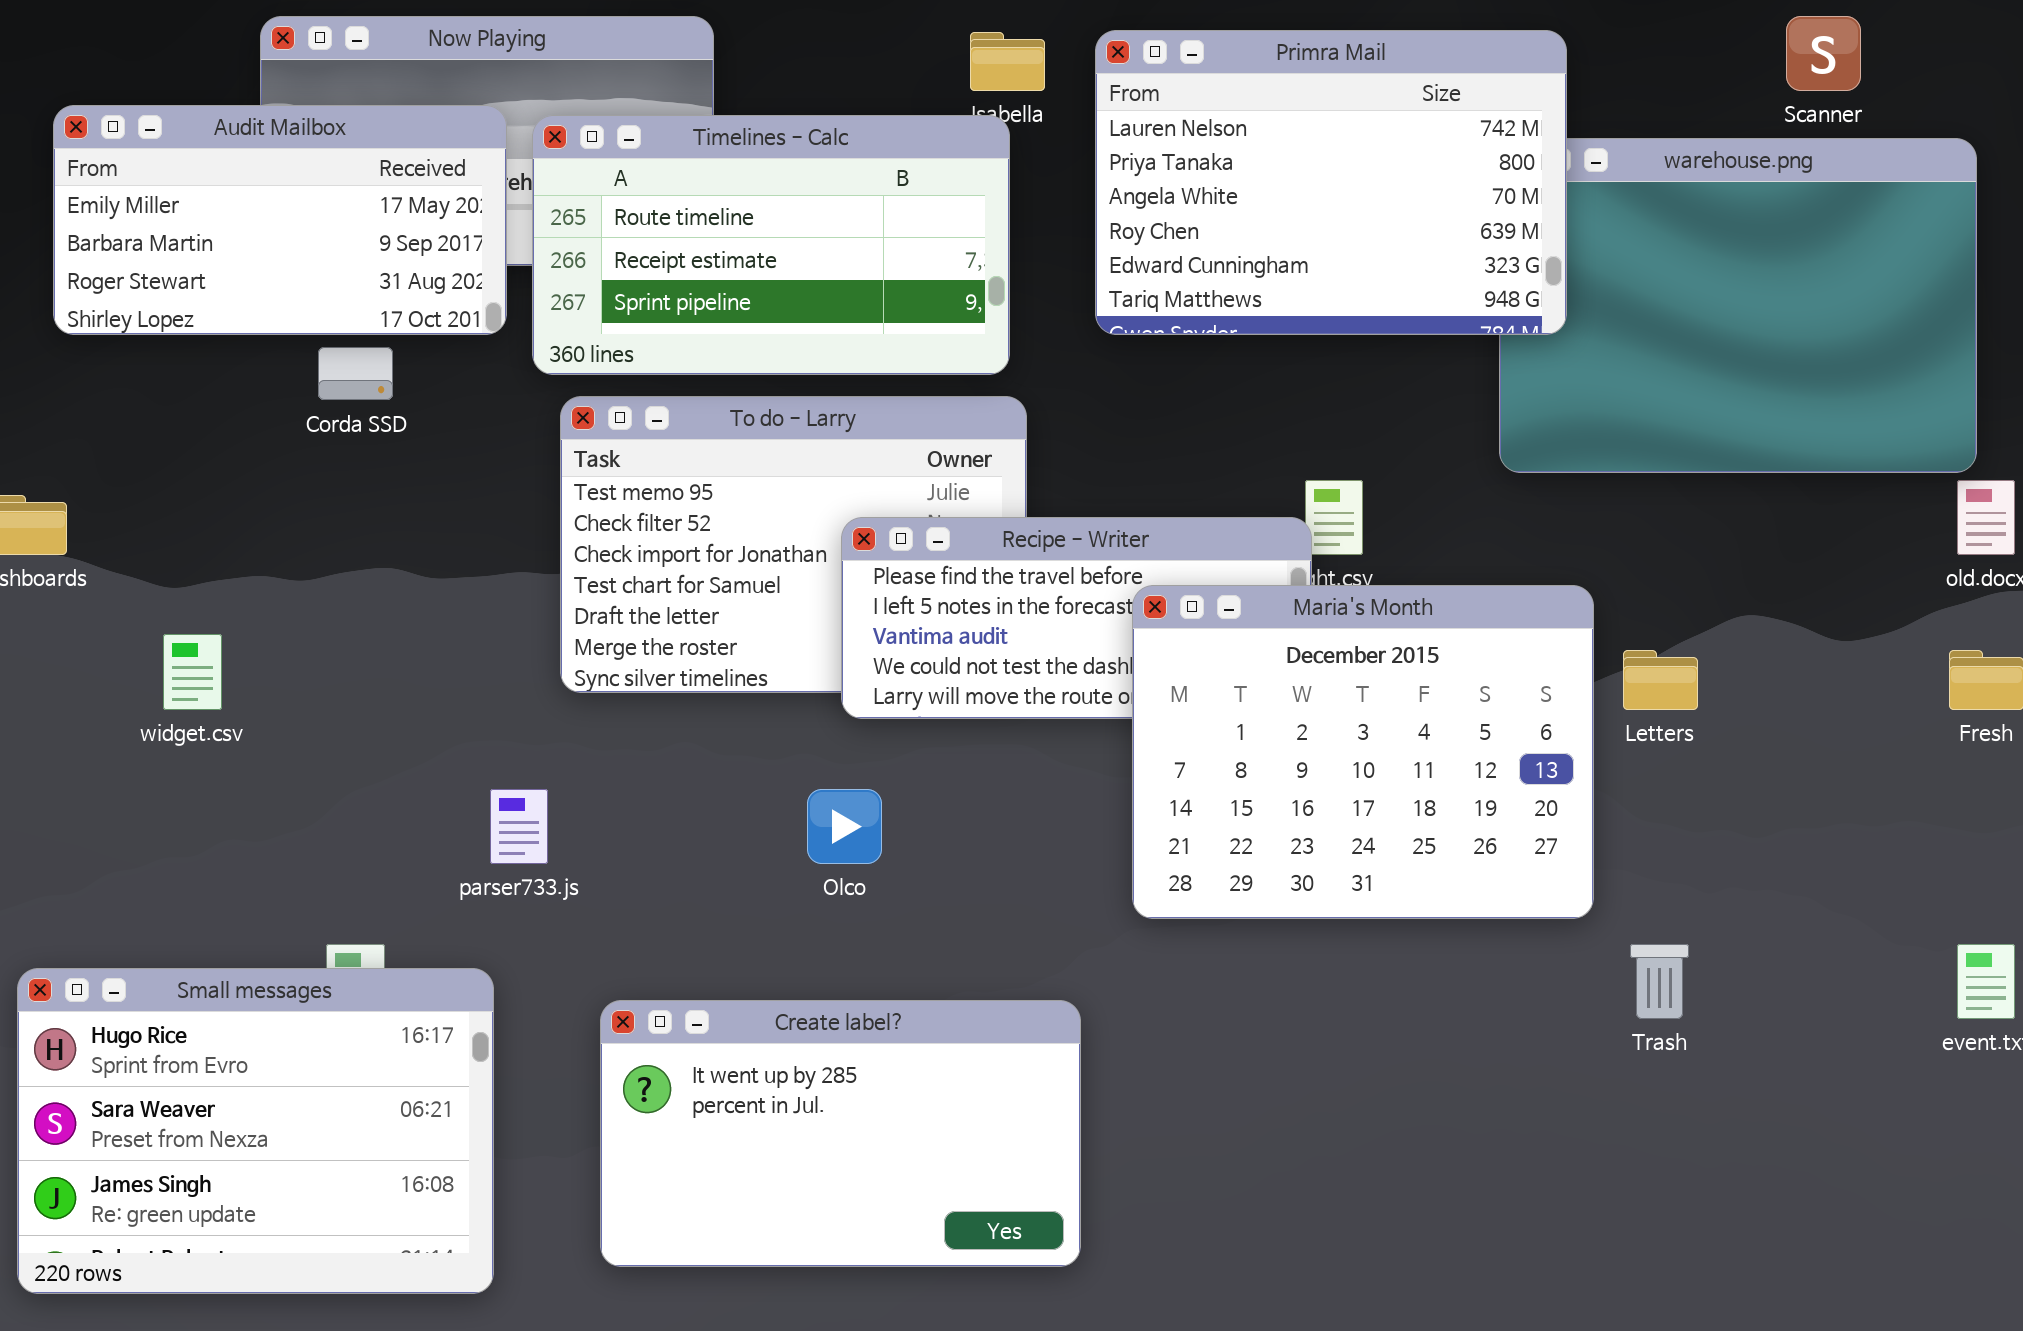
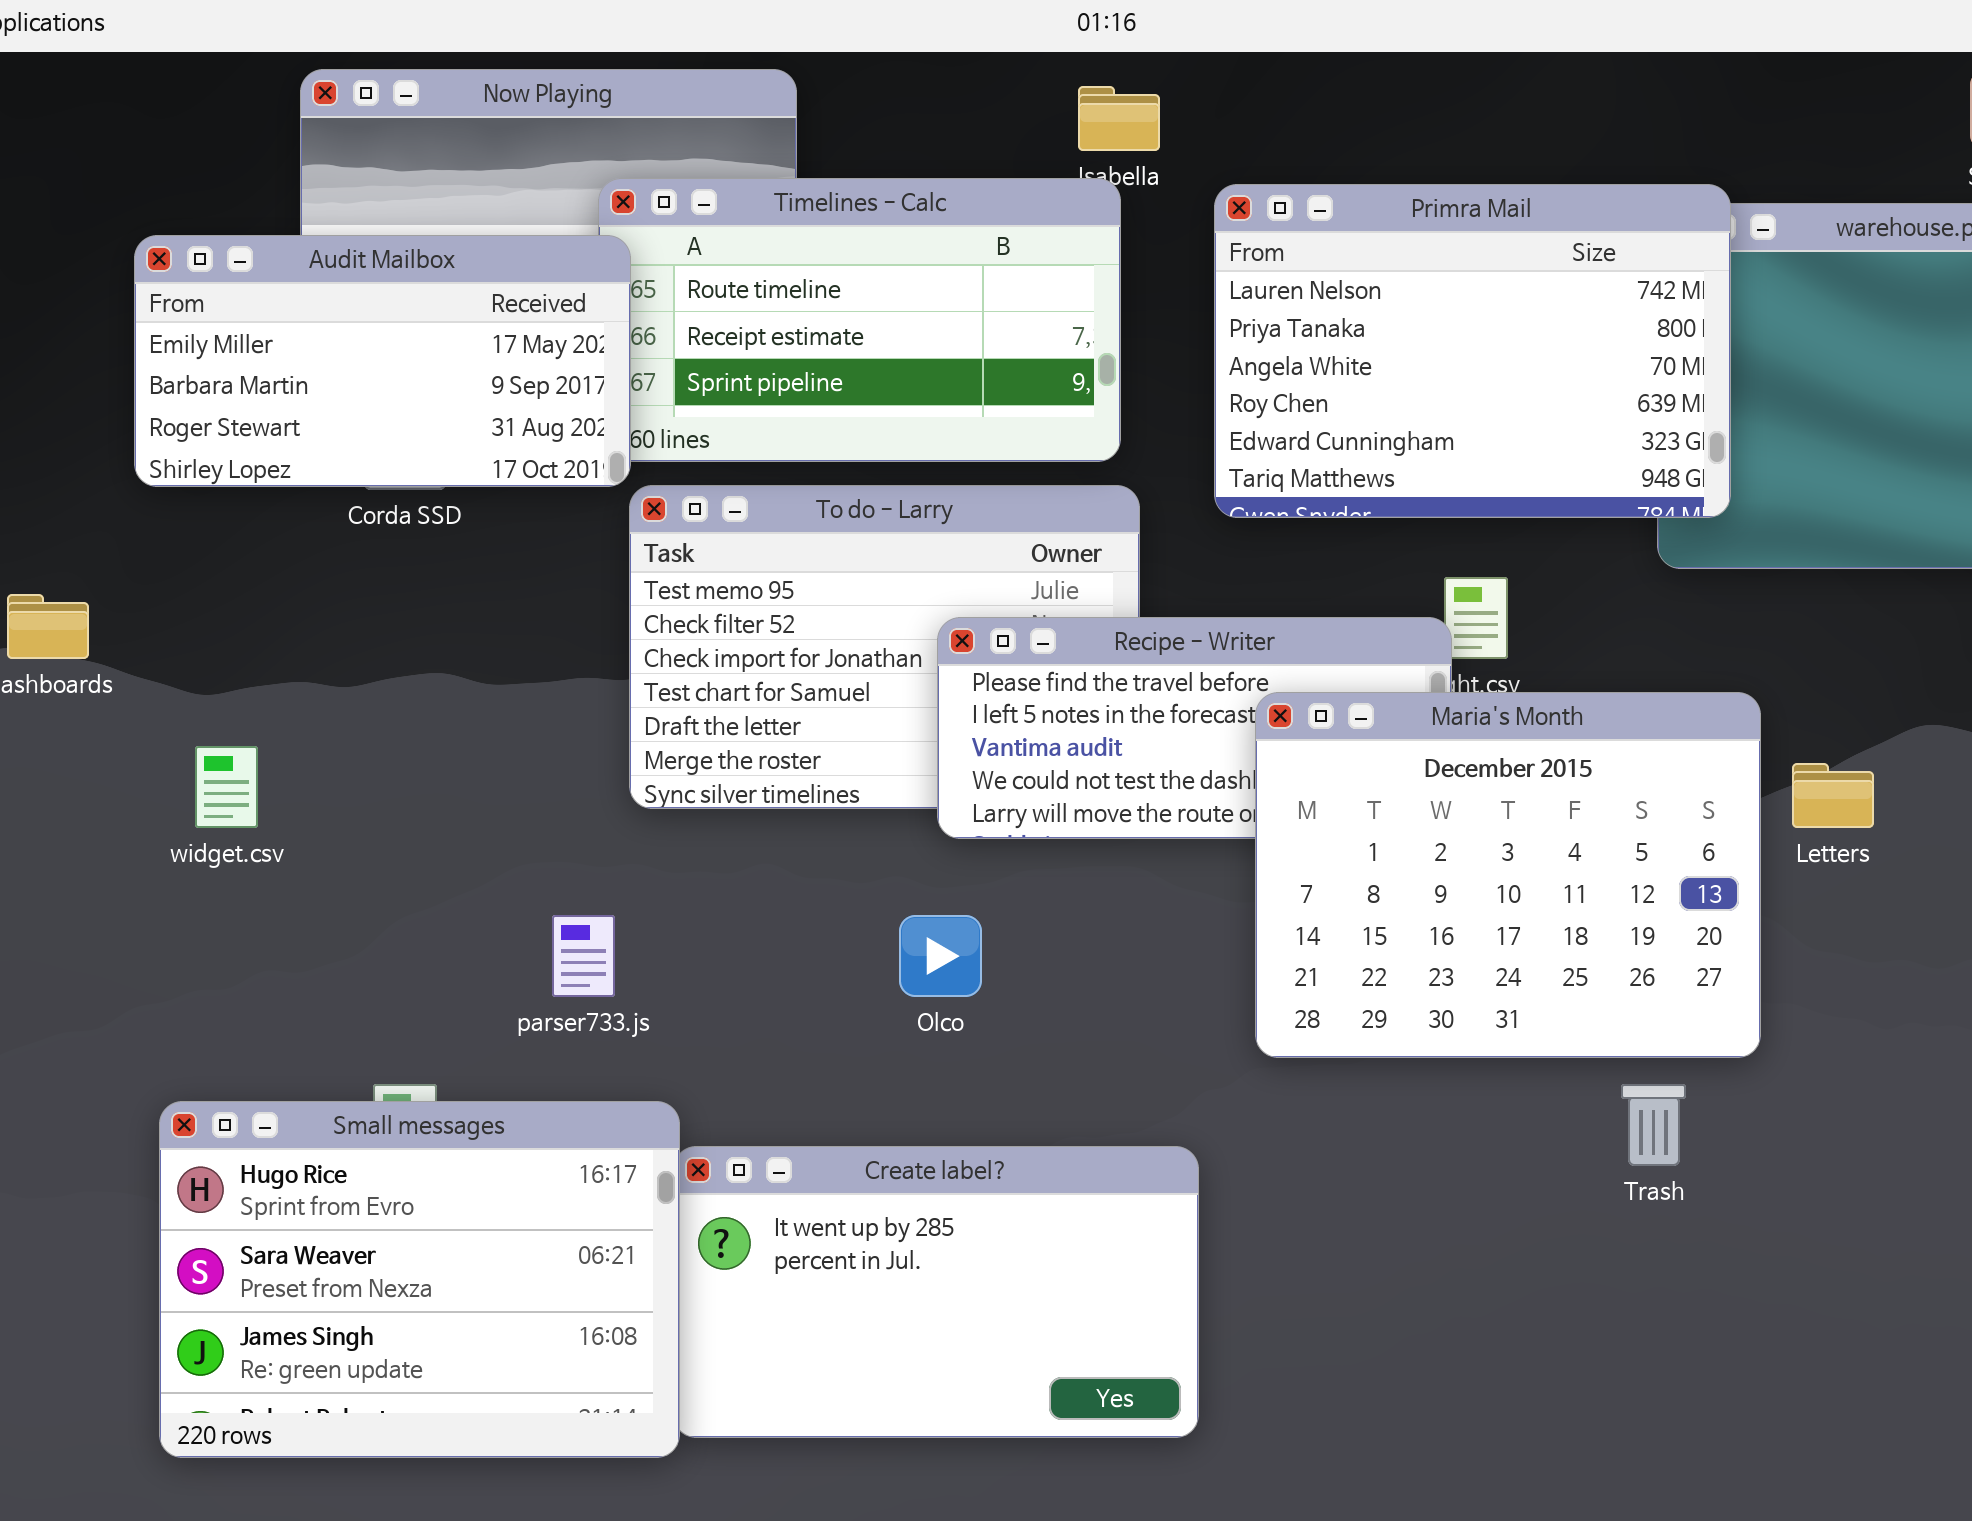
Primra Mail: [1095,30,1567,335] -> [1214,184,1731,518], moved
Audit Mailbox: [53,105,507,335] -> [134,235,631,487], moved
Trash: [1630,944,1689,1019] -> [1621,1084,1686,1166], moved
Small messages: [17,968,494,1294] -> [159,1101,680,1458], moved

